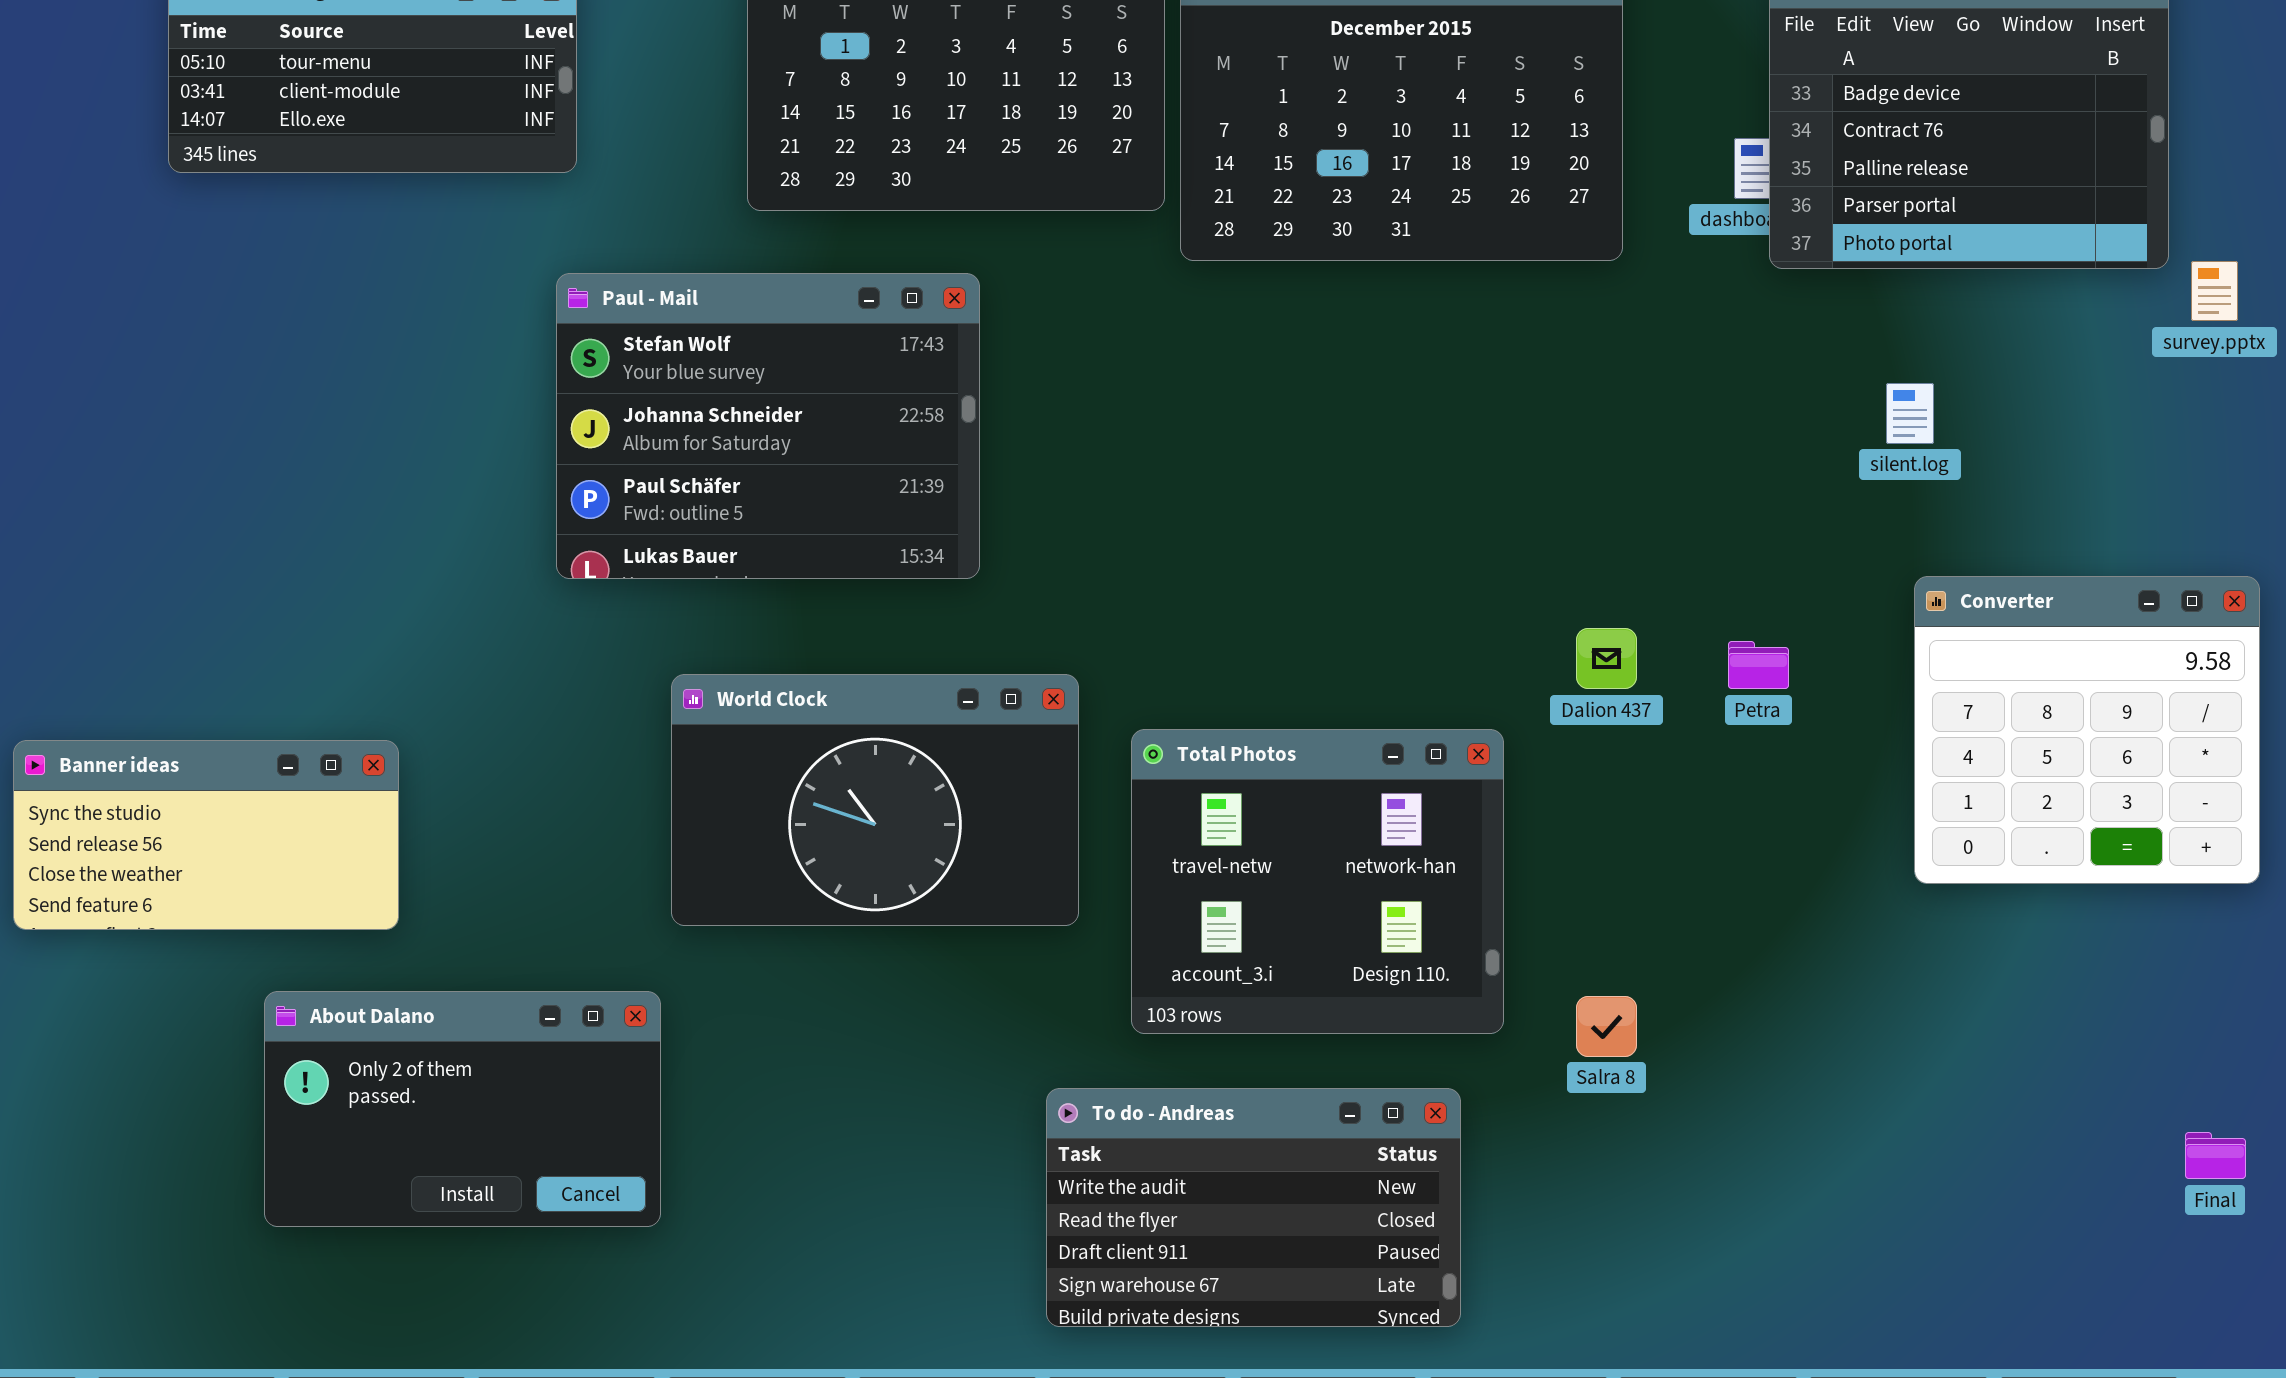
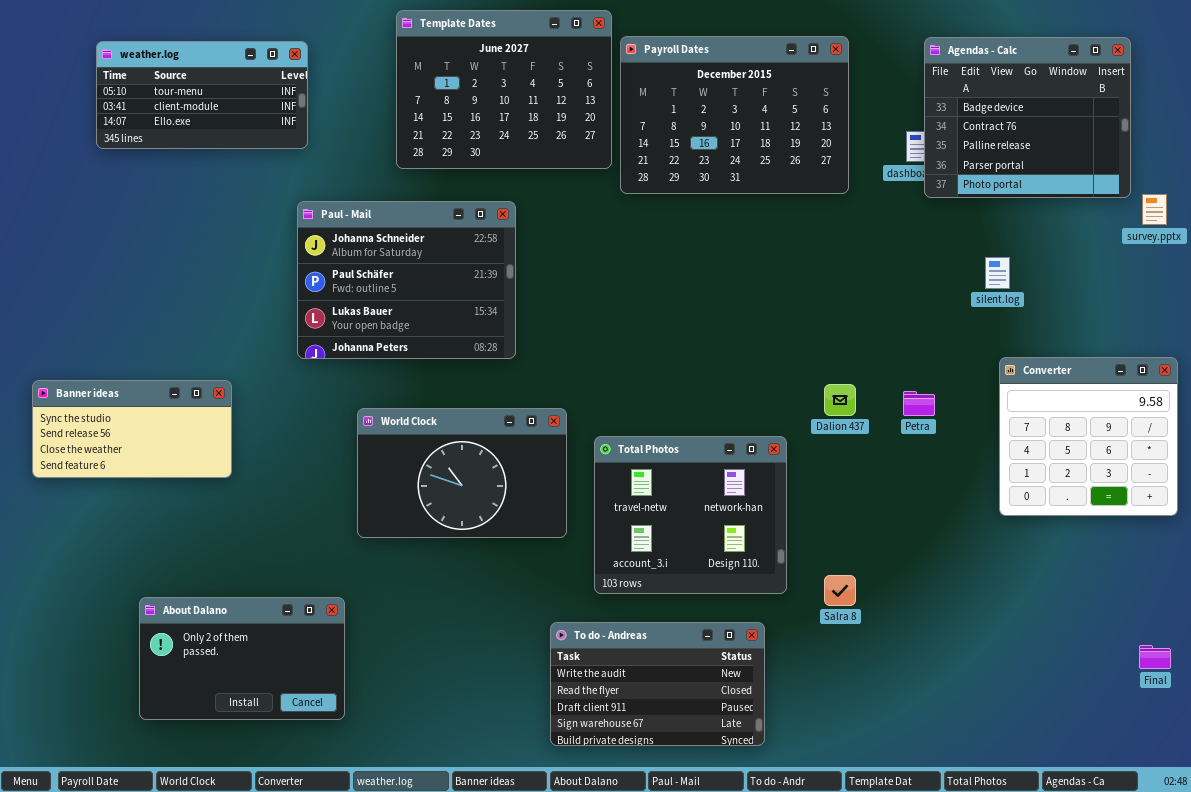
Paul - Mail: [556,273,980,579] -> [297,201,516,359], scrolled down 1 row
Banner ideas: [13,740,399,930] -> [32,380,232,478], moved
About Dalano: [264,991,661,1227] -> [139,597,345,720], moved

